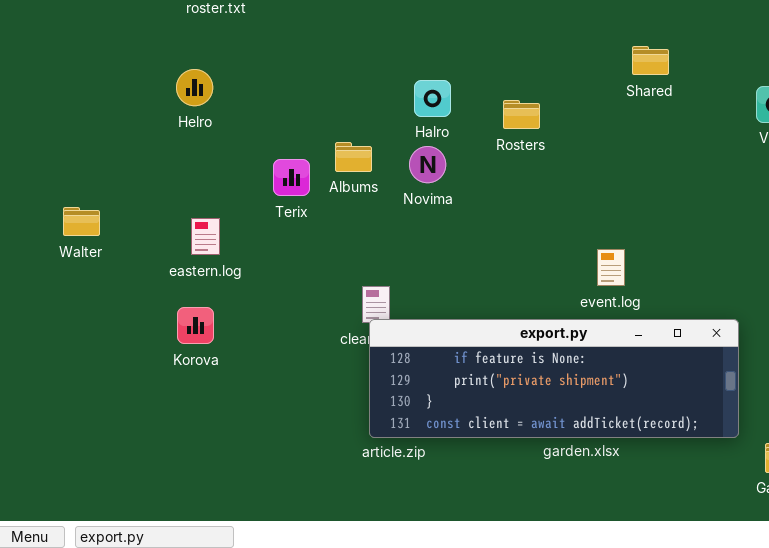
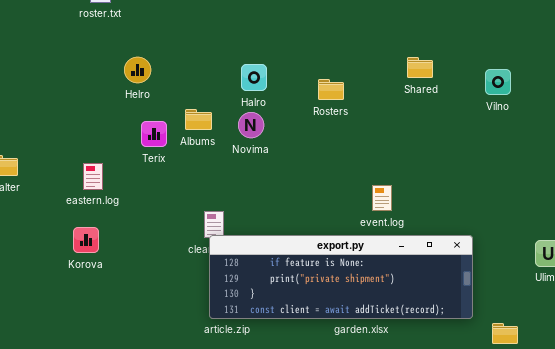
Shared: [632,46,669,75] -> [407,57,433,78], moved
Helro: [176,69,213,106] -> [124,57,151,83], moved
Rosters: [503,100,540,129] -> [318,79,344,100], moved

